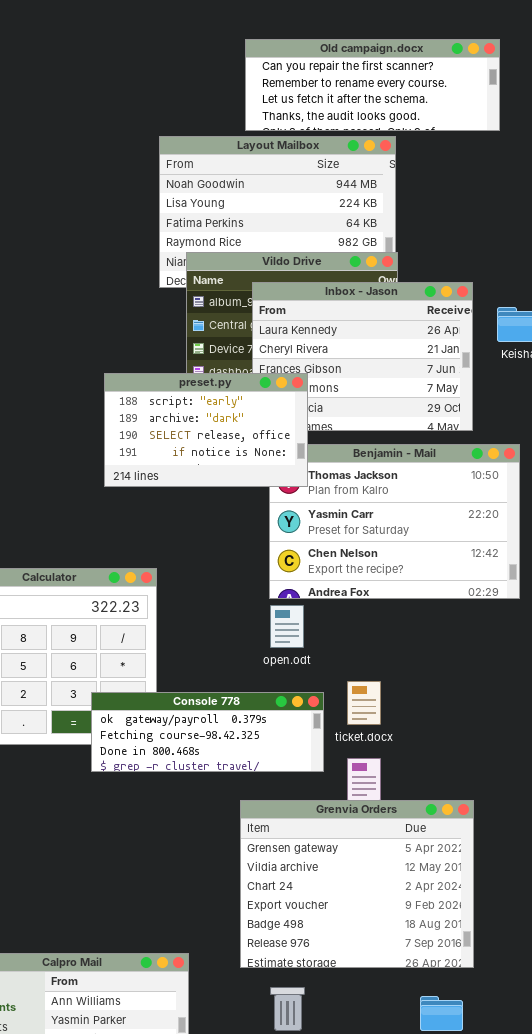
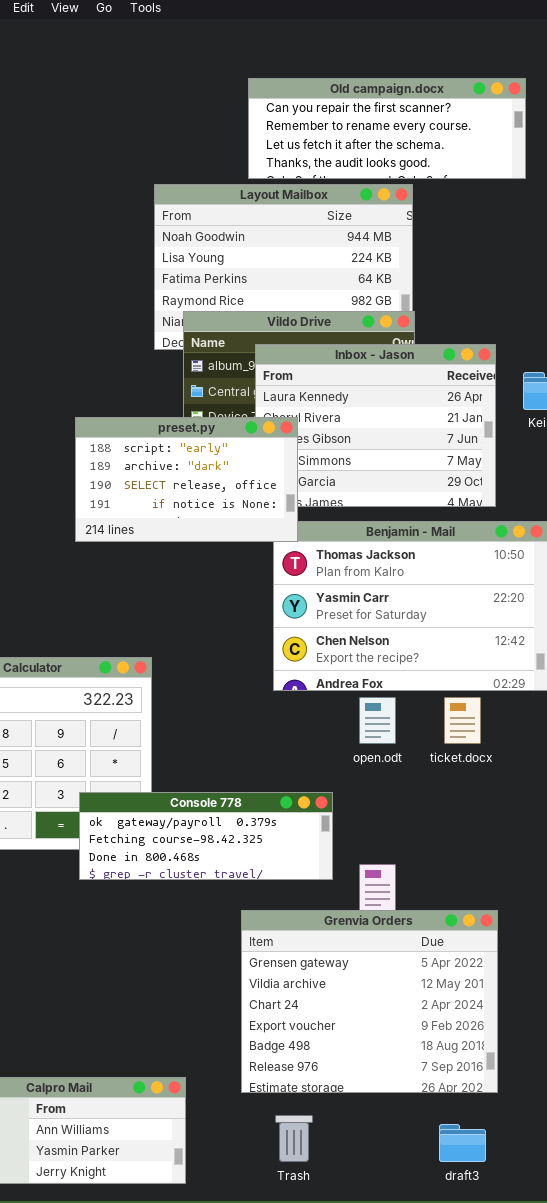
preset.py: [104,373,308,487] -> [75,417,298,542], moved
open.odt: [270,605,304,648] -> [359,697,396,744], moved
ticket.docx: [347,681,381,725] -> [444,697,481,744], moved

